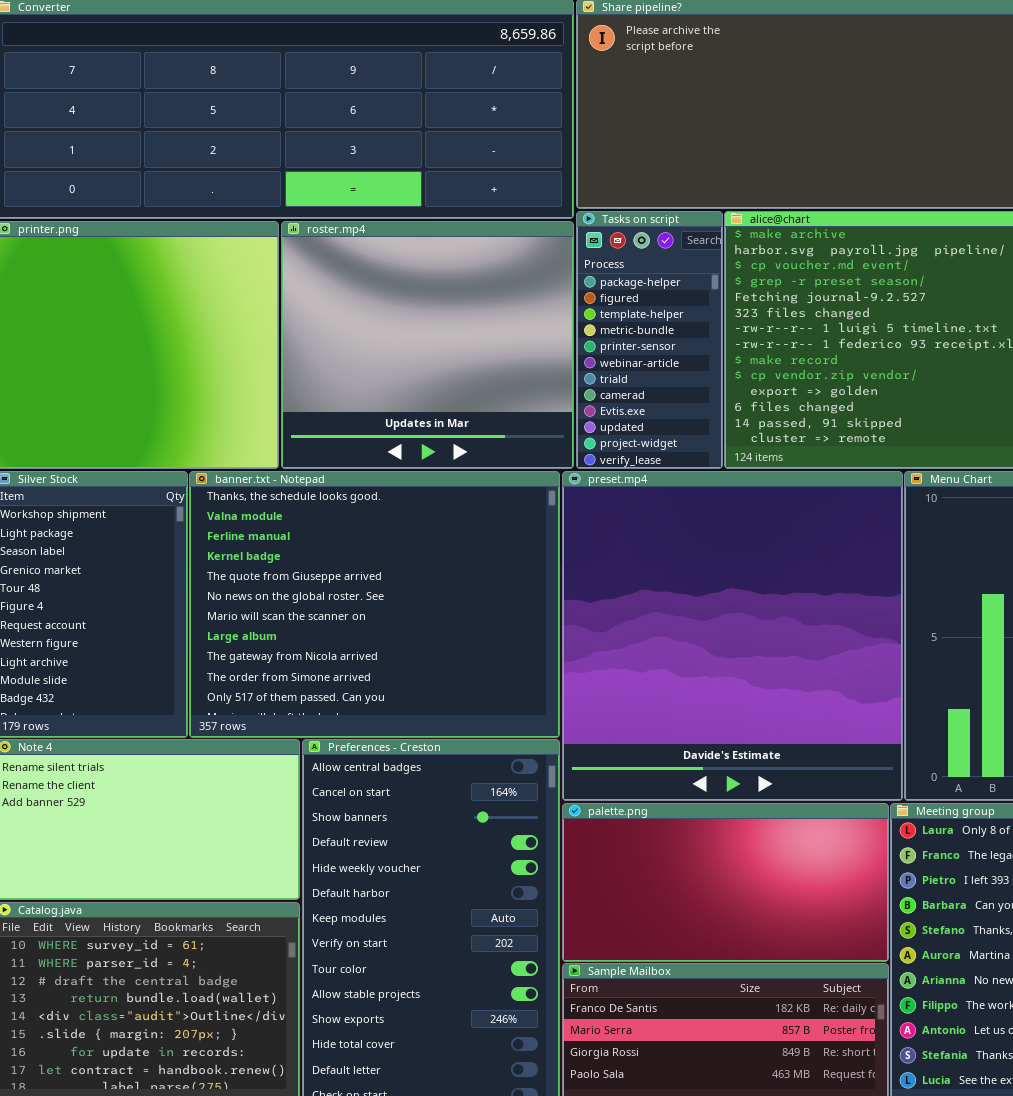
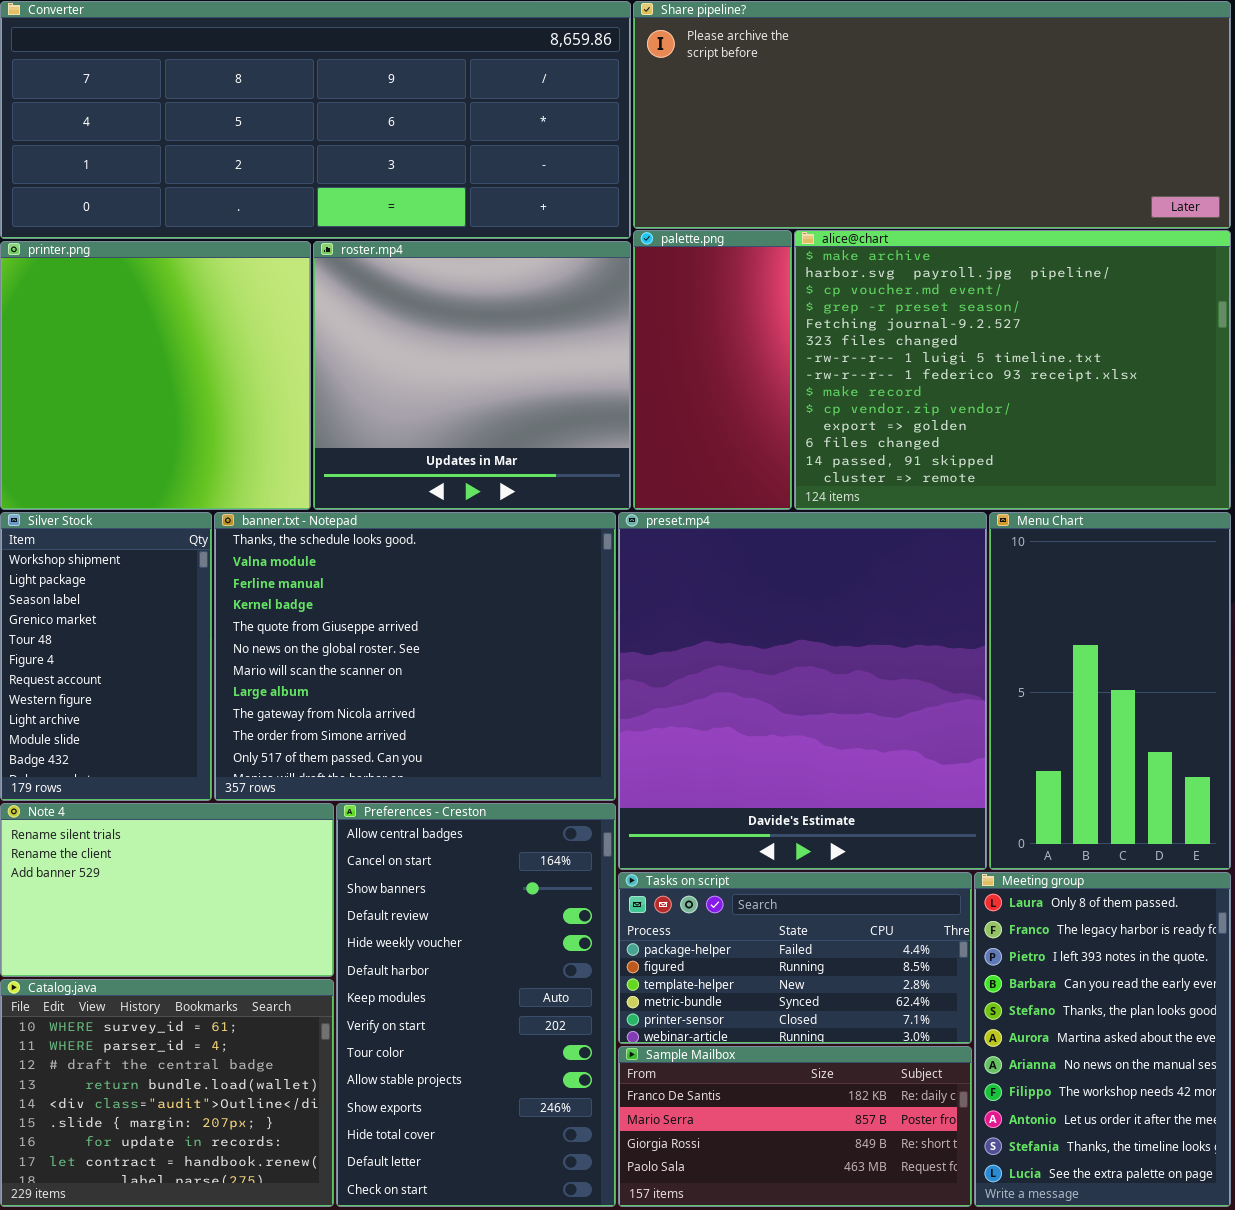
Tasks on script: [576,211,723,469] -> [618,872,972,1044], moved, resized
palette.png: [562,803,889,962] -> [633,230,792,510], moved, resized

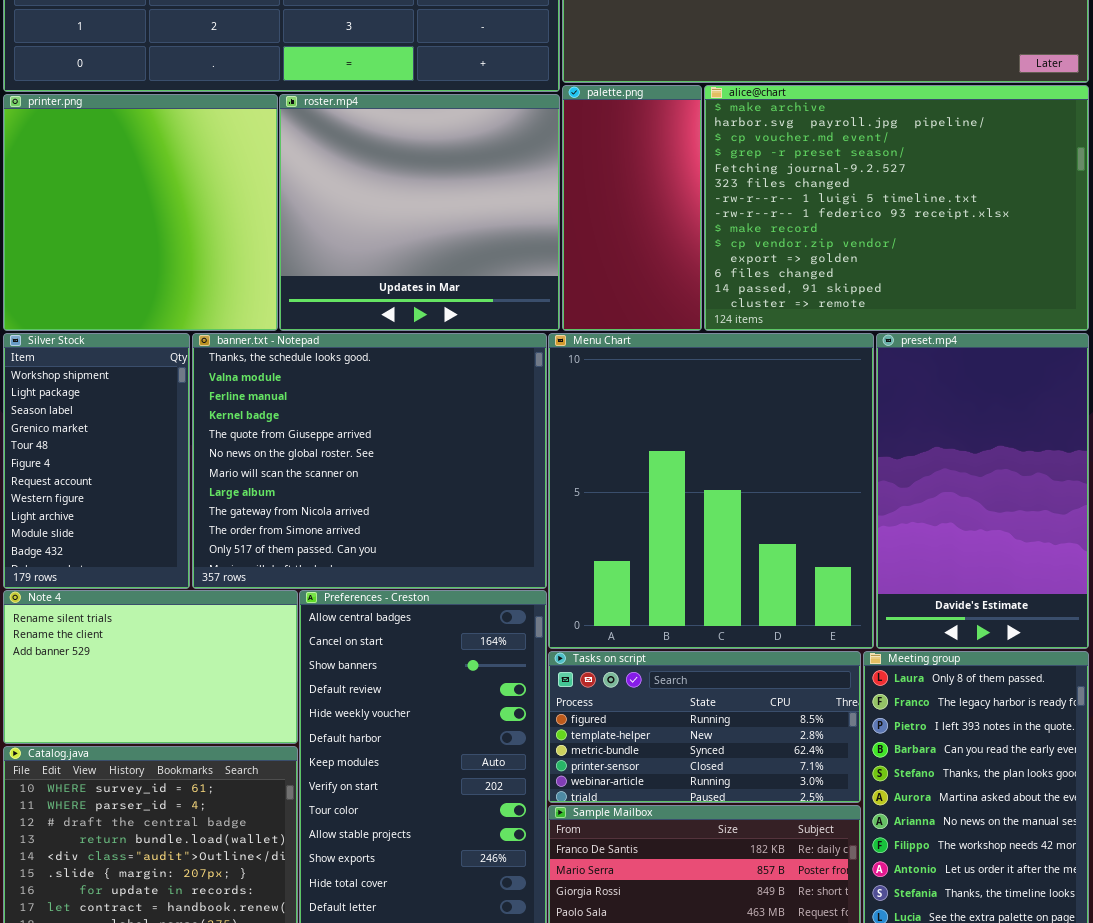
preset.mp4: [618,512,987,870] -> [876,333,1089,649], moved, resized
Menu Chart: [989,512,1231,870] -> [548,333,874,649], moved, resized
Tasks on script: [618,872,972,1044] -> [548,651,861,803], scrolled down 1 row

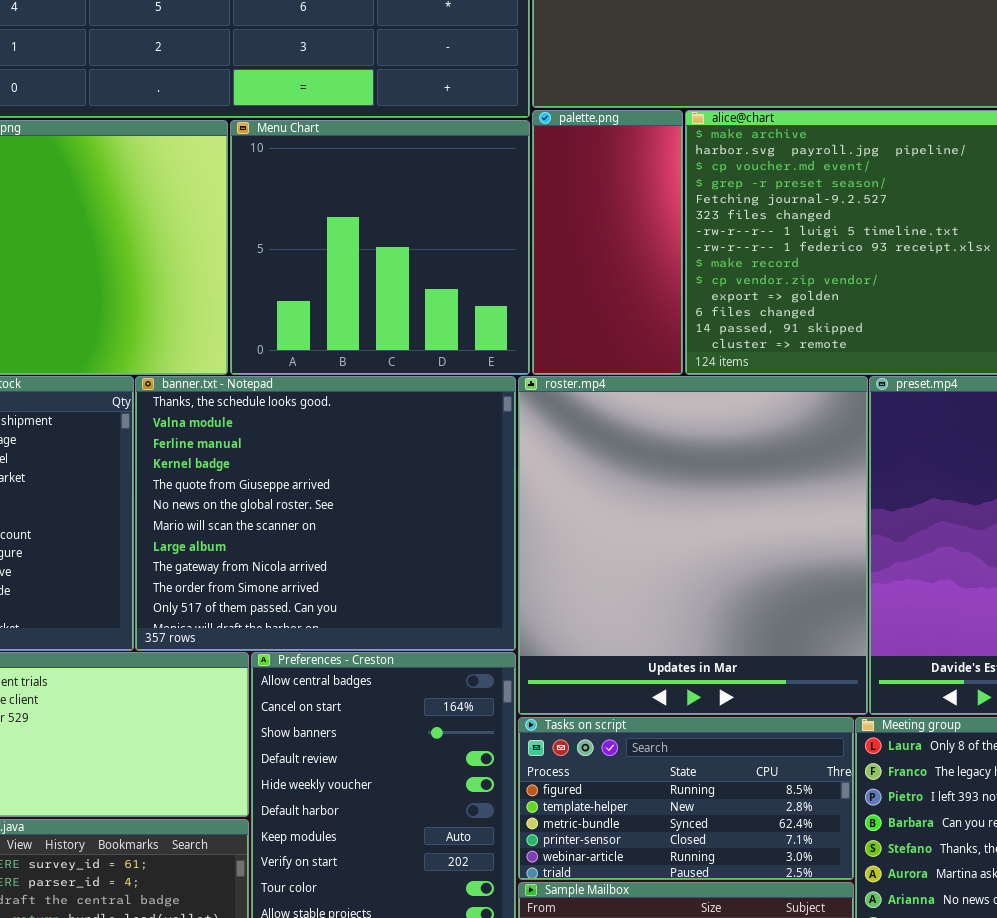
roster.mp4: [279,94,560,331] -> [518,376,868,715], moved, resized
Menu Chart: [548,333,874,649] -> [230,120,530,375], moved, resized

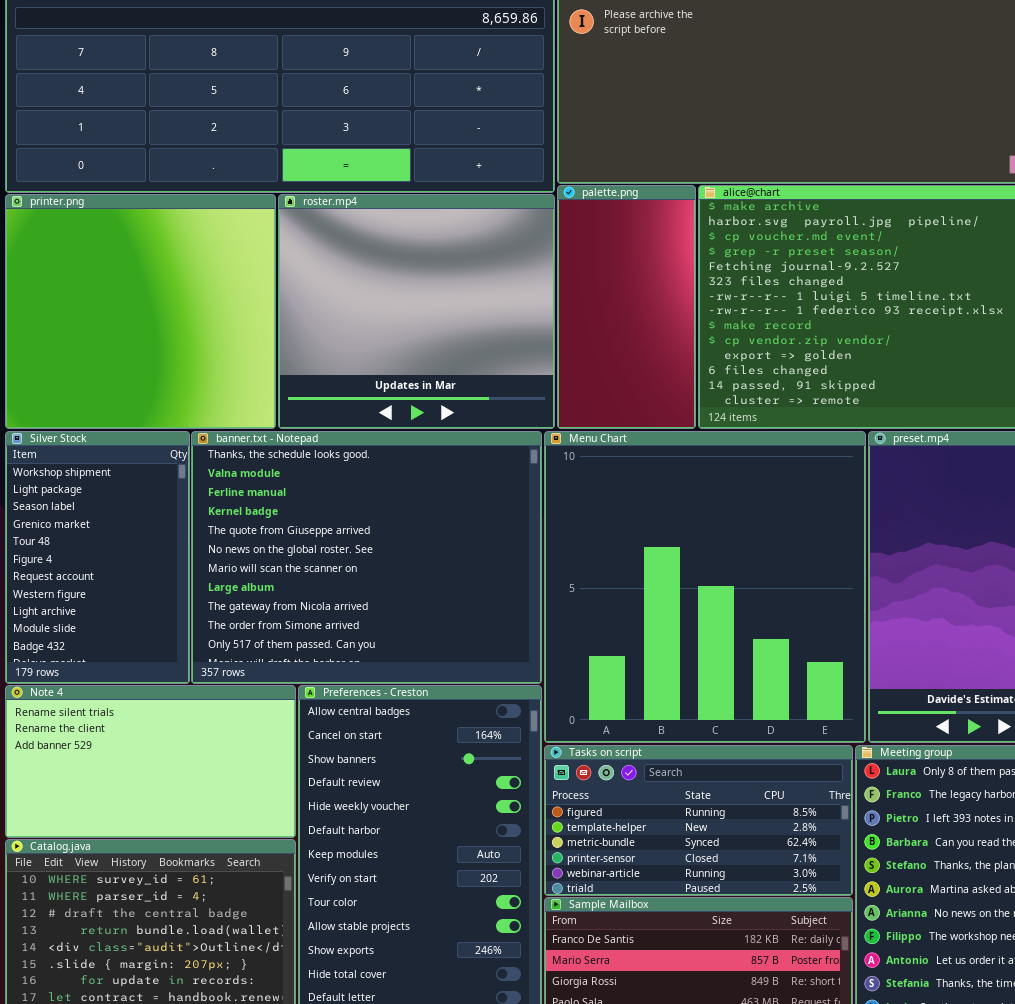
Menu Chart: [230,120,530,375] -> [544,431,866,743], moved, resized
roster.mp4: [518,376,868,715] -> [278,194,555,429], moved, resized

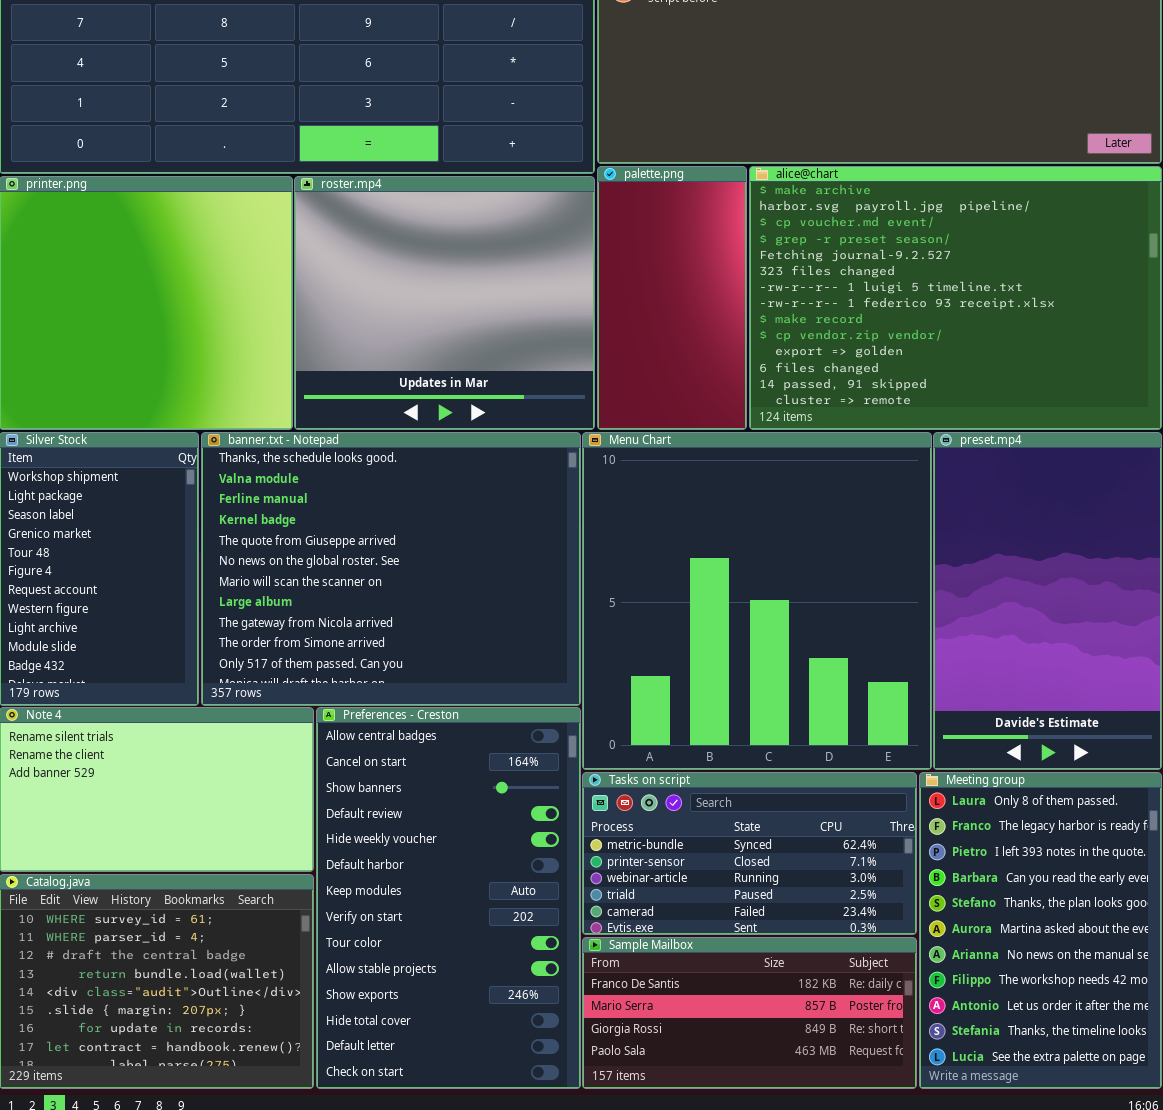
Tasks on script: [544,745,853,896] -> [582,772,917,935], scrolled down 2 rows

